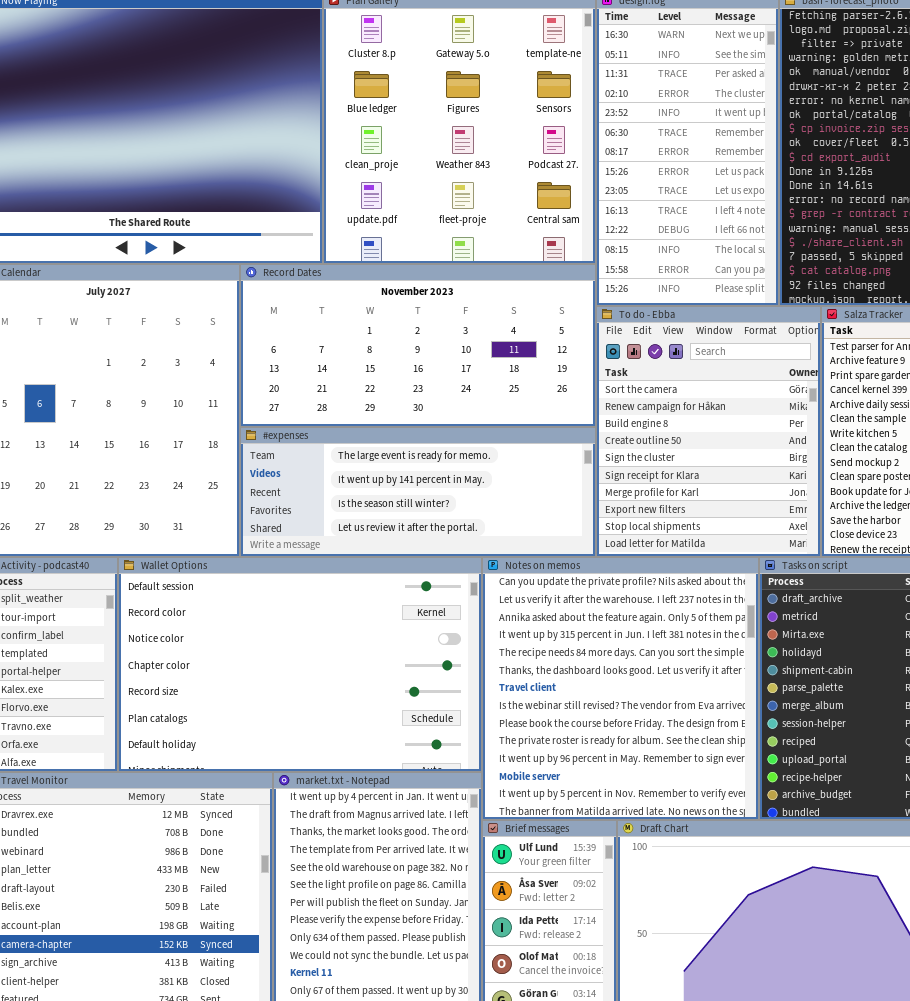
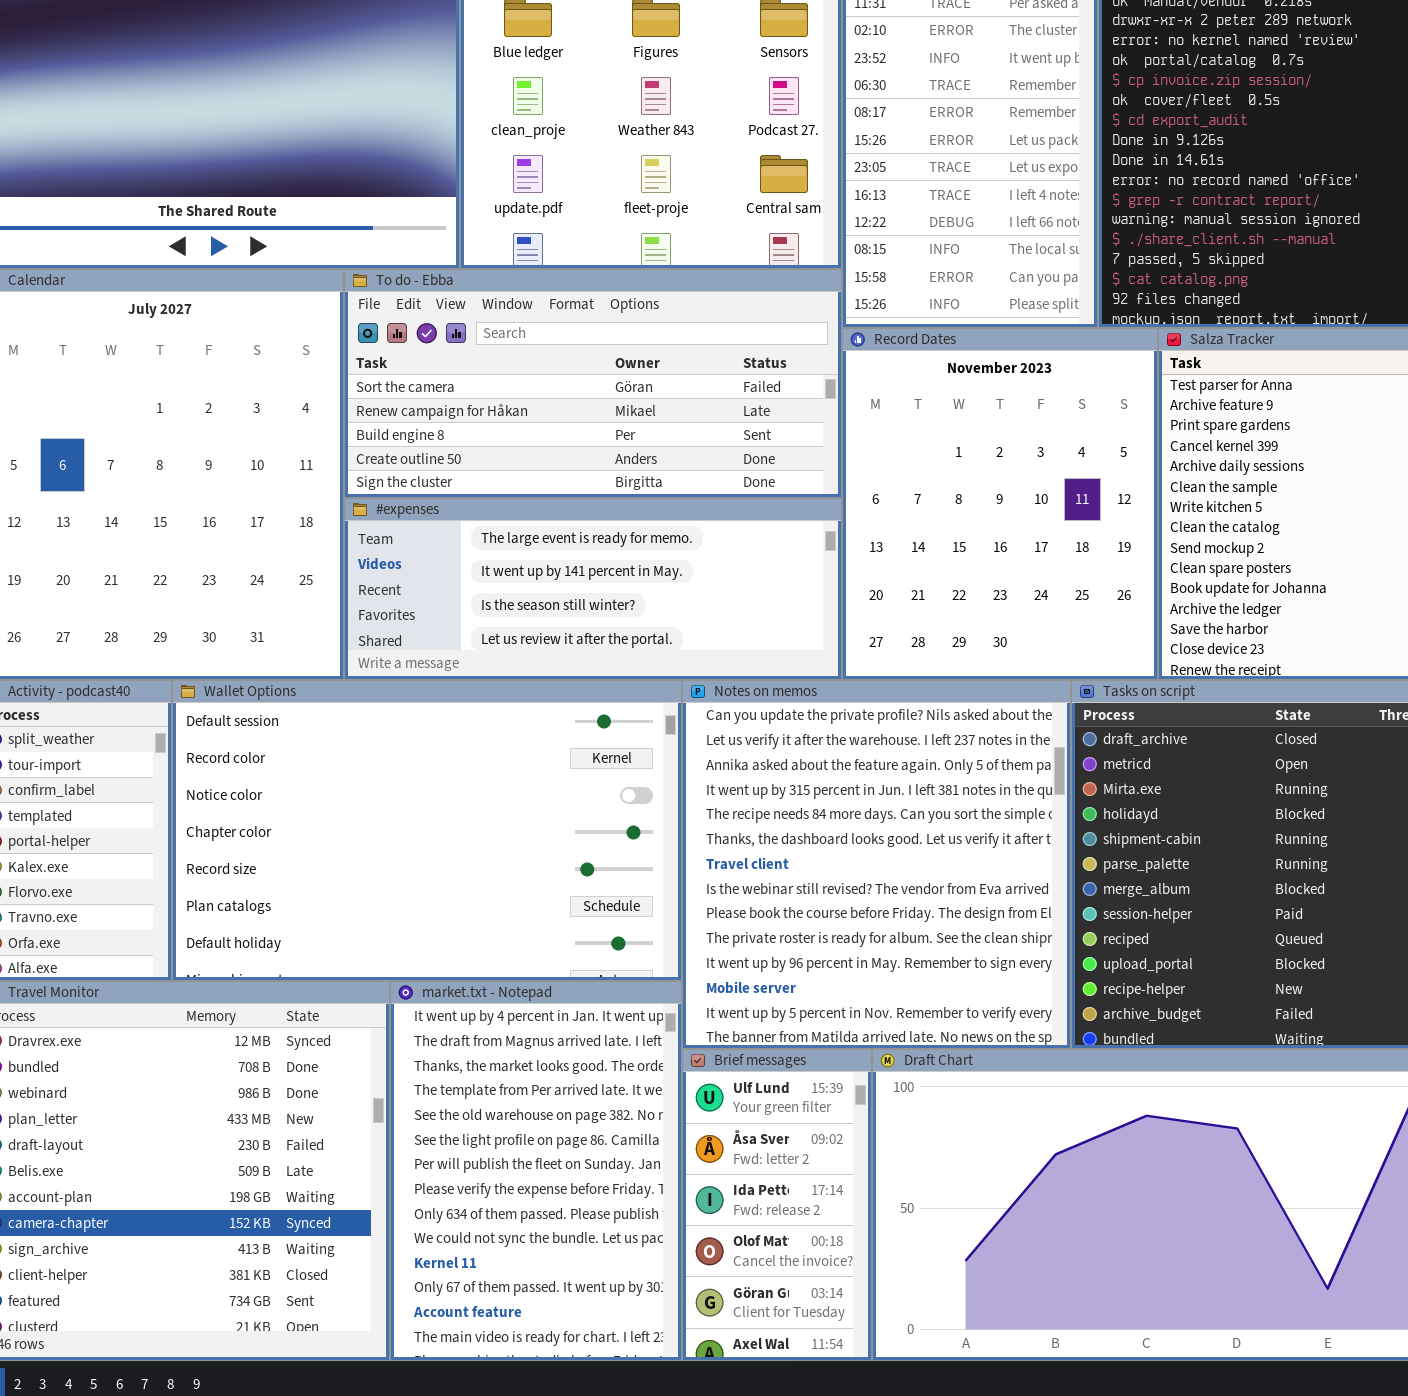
Record Dates: [240,264,596,427] -> [842,328,1158,680], moved, resized
To do - Ebba: [596,306,821,557] -> [344,269,842,498], moved, resized

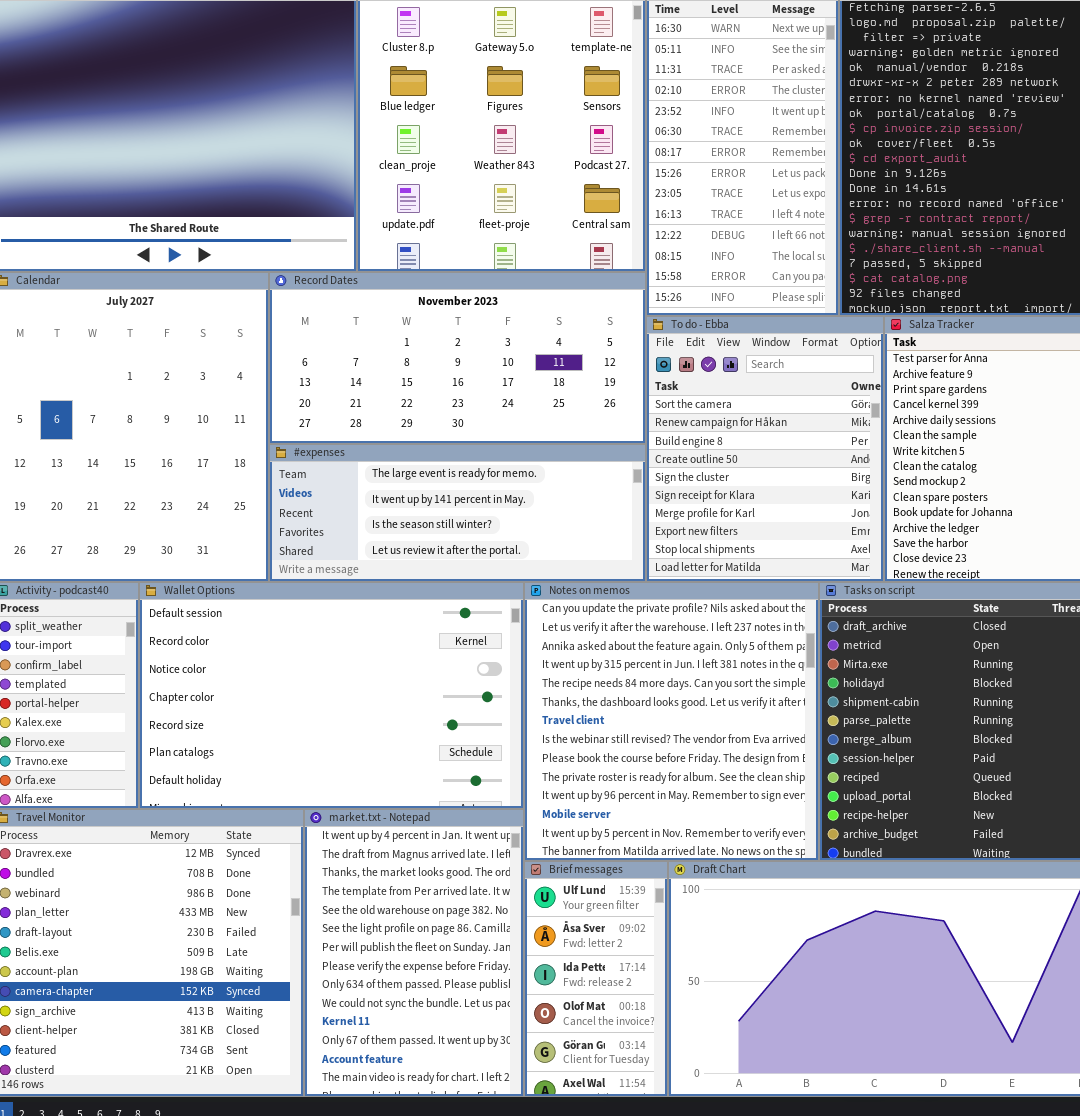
To do - Ebba: [344,269,842,498] -> [646,316,884,582], moved, resized
Record Dates: [842,328,1158,680] -> [269,272,646,444], moved, resized

